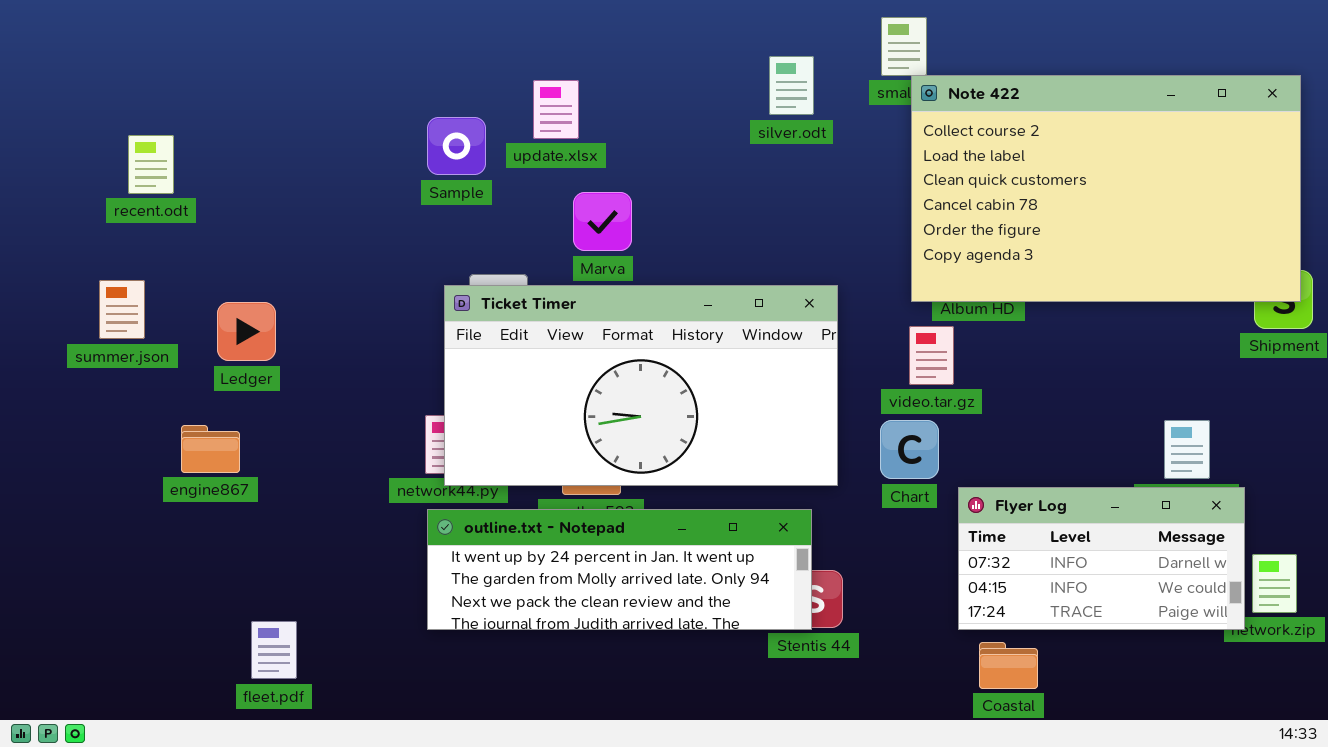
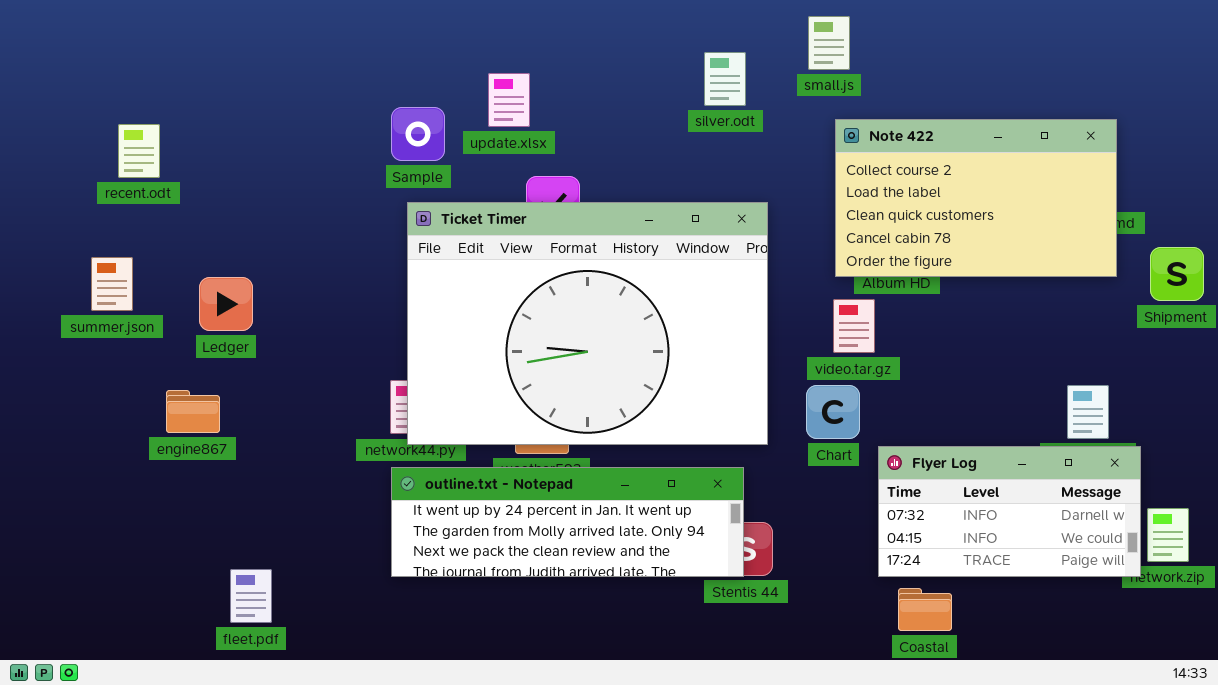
Note 422: [911,75,1301,302] -> [835,119,1117,277], resized
Ticket Timer: [444,285,838,486] -> [407,202,768,445], resized

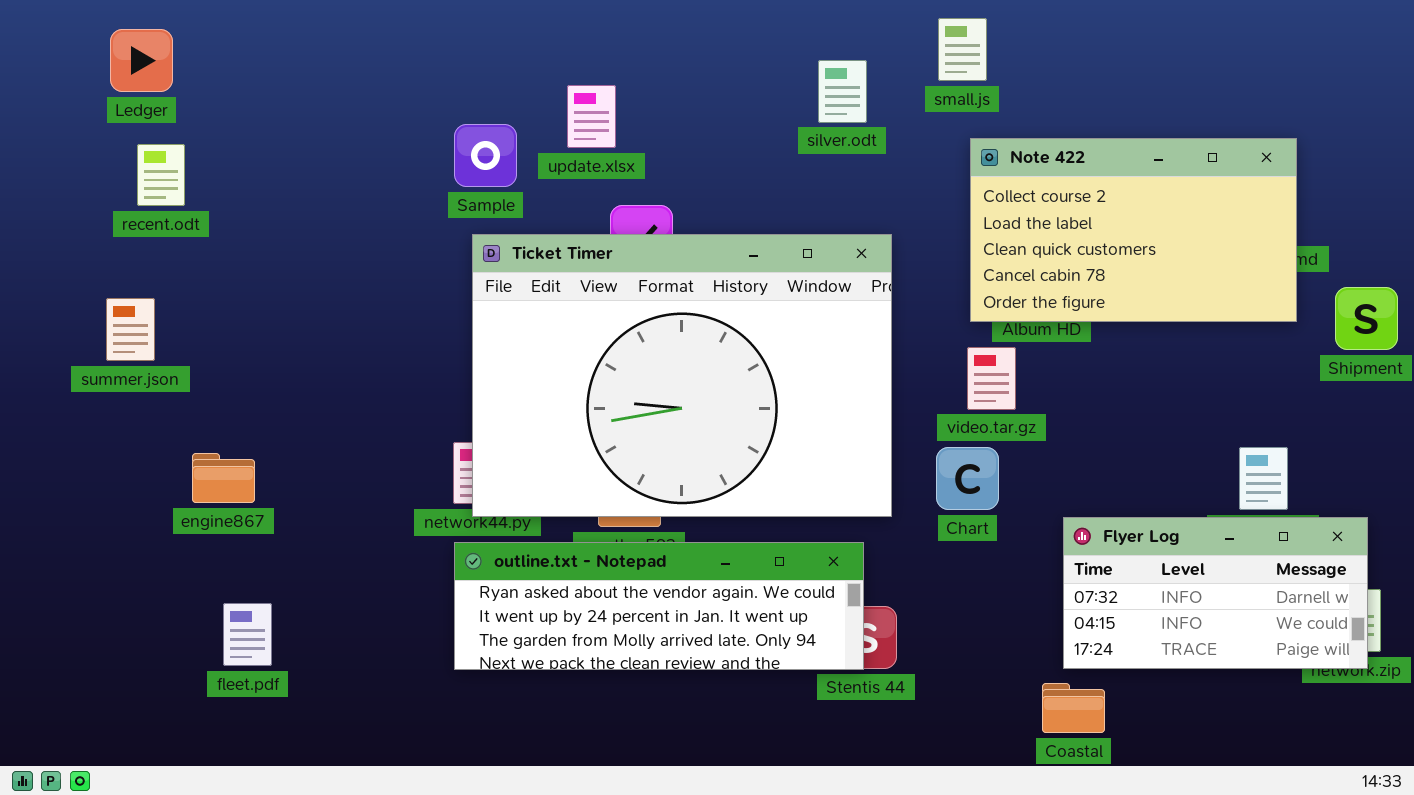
Ledger: [199,277,253,331] -> [110,29,173,92], moved
Flyer Log: [878,446,1141,577] -> [1063,517,1368,669], moved
outline.txt - Notepad: [391,467,744,577] -> [454,542,864,670], scrolled up 1 row
fleet.pdf: [230,569,272,623] -> [223,603,272,666], moved

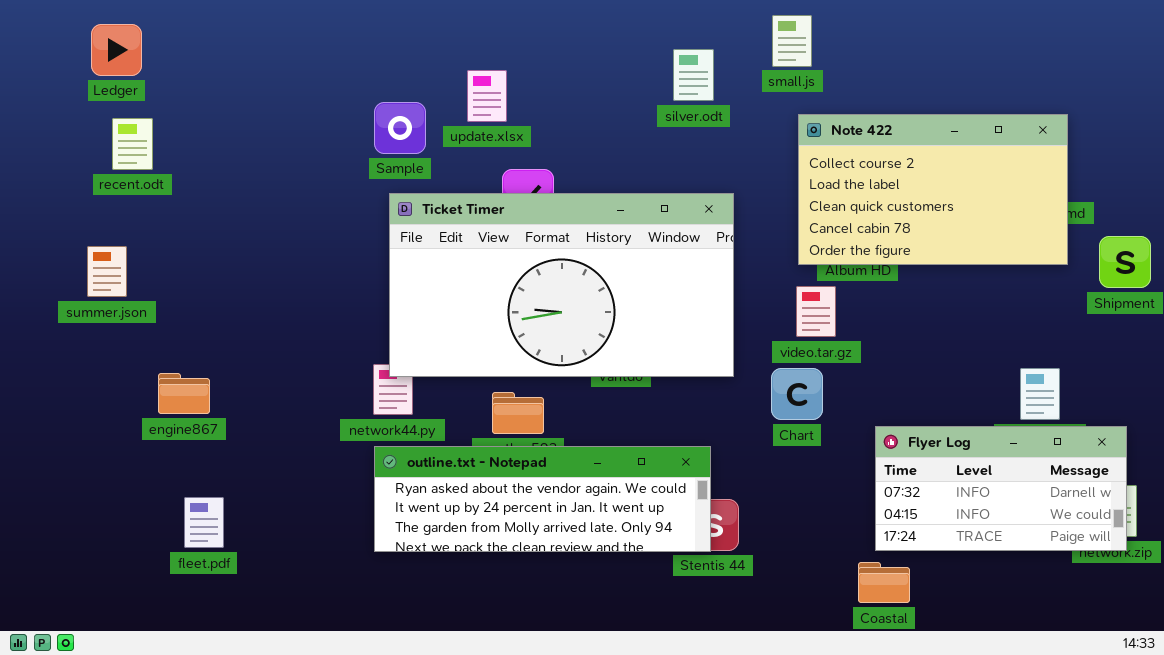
Ticket Timer: [472,234,892,517] -> [389,193,734,377], resized

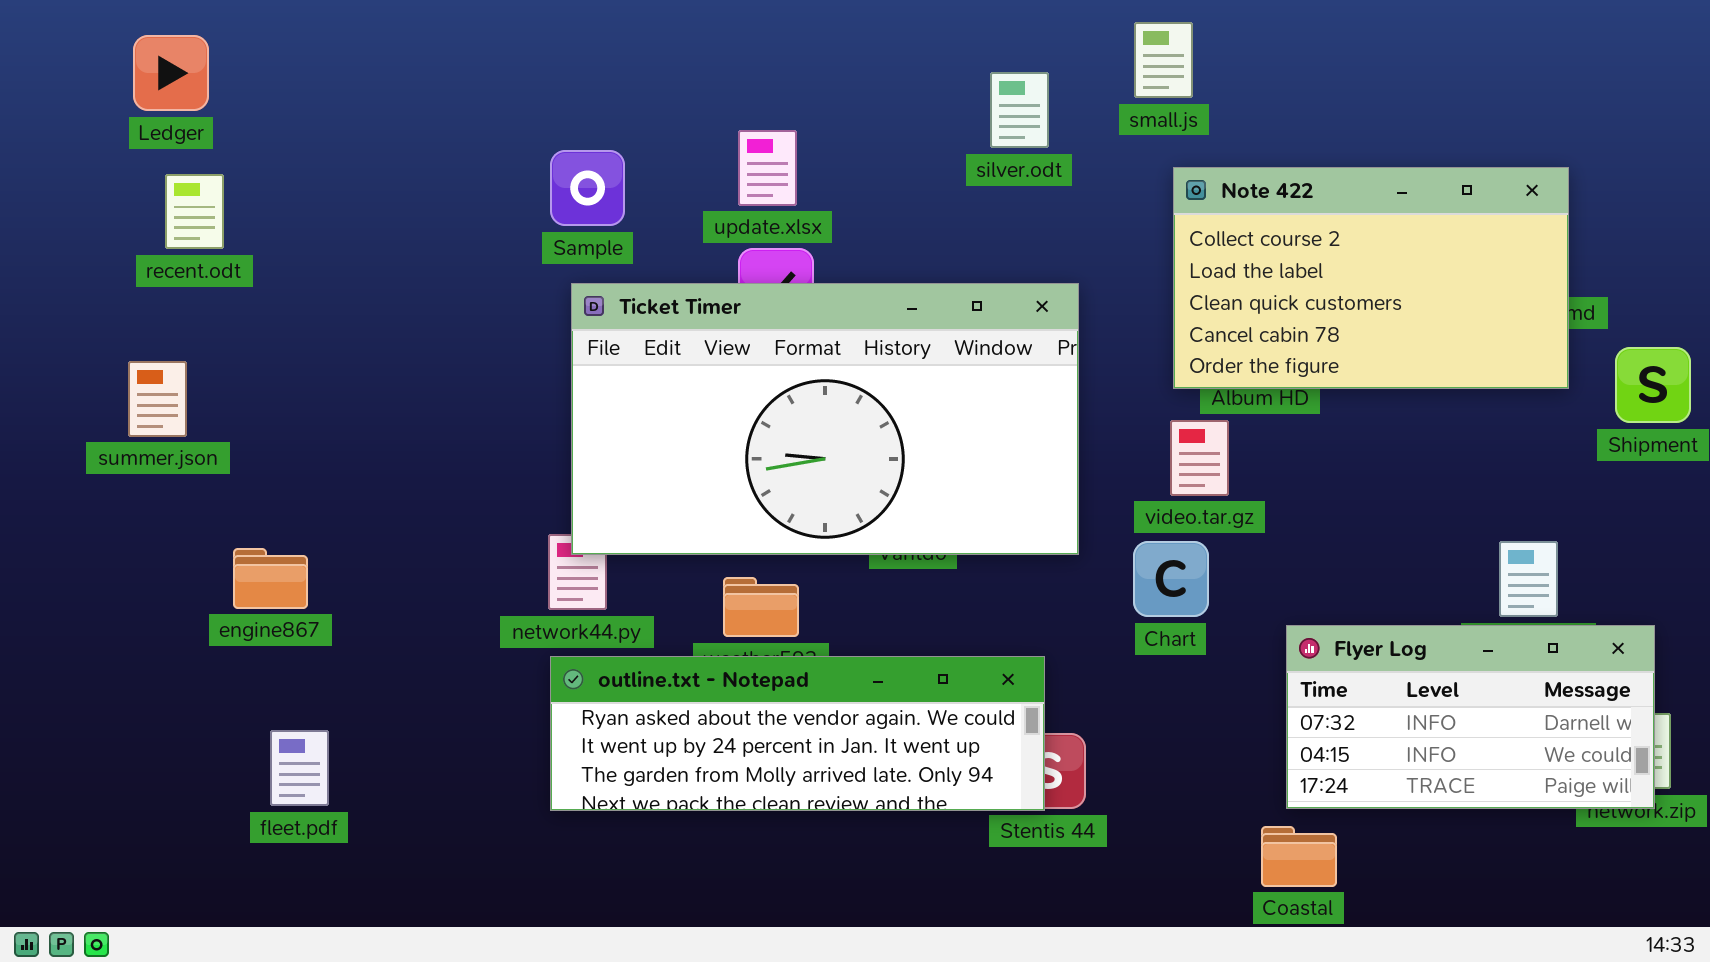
update.xlsx: [467,70,507,122] -> [738,130,797,206], moved

